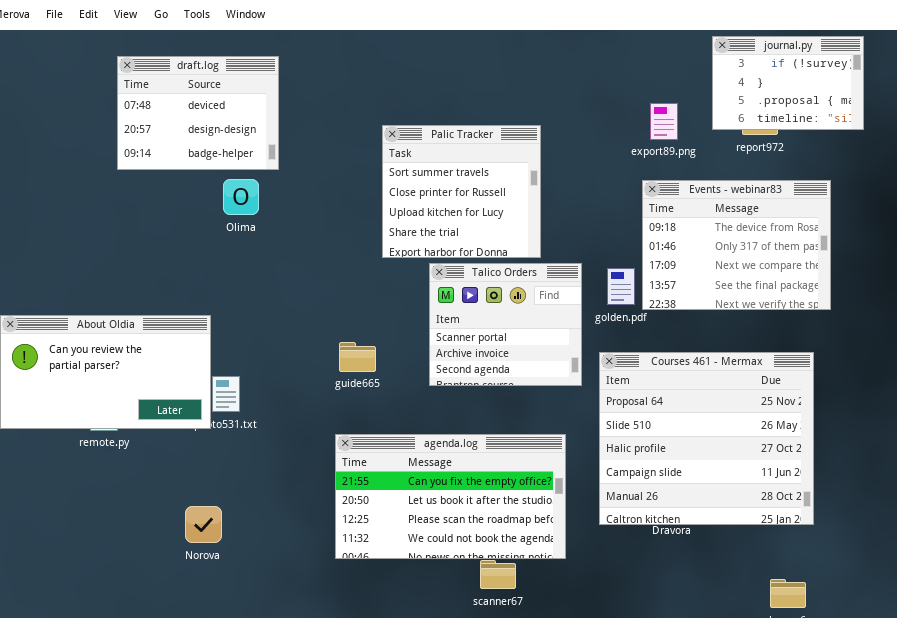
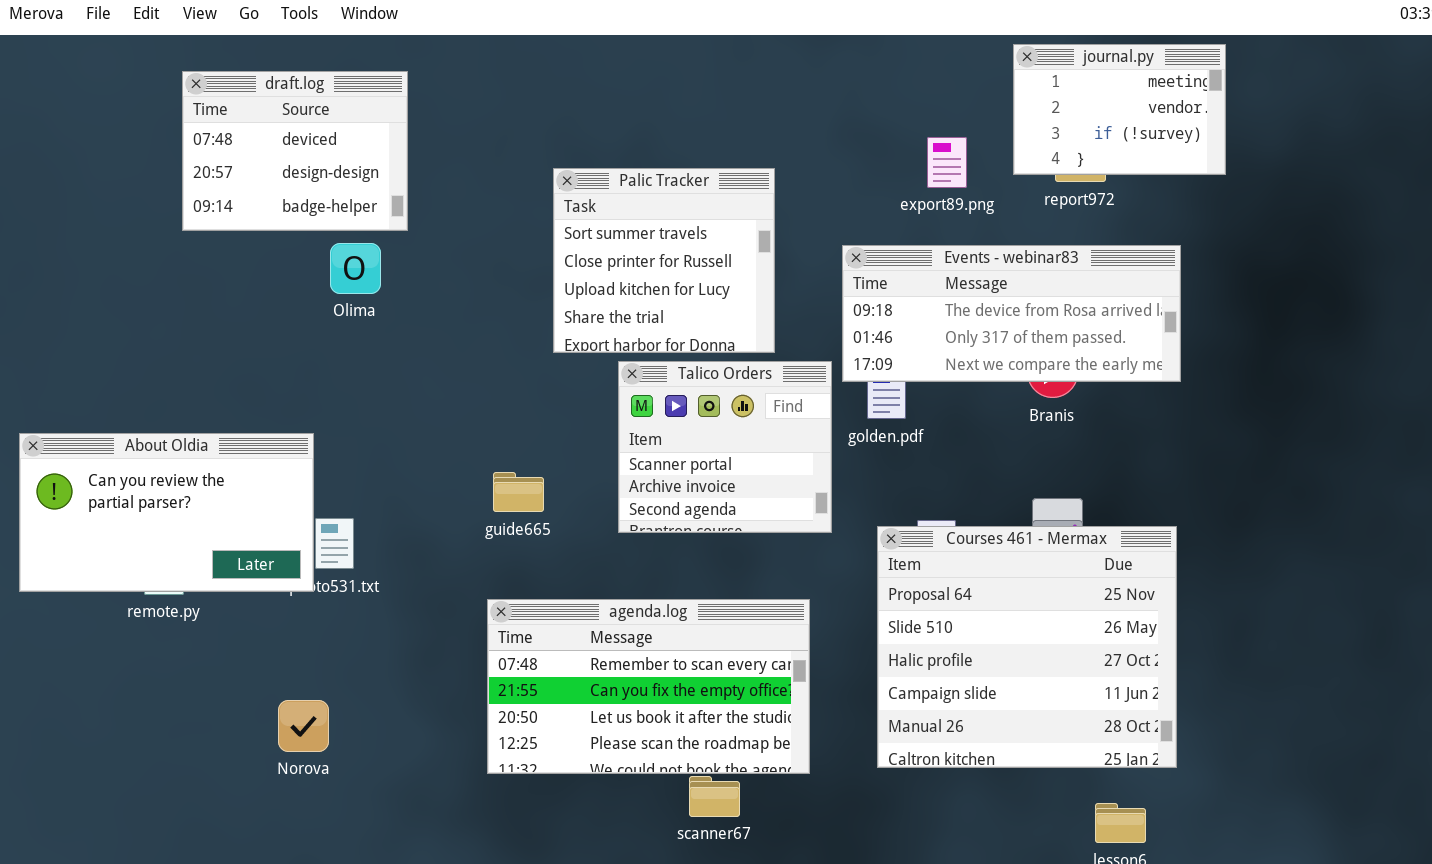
journal.py: [712,36,864,130] -> [1013,44,1226,175], scrolled up 2 rows
Events - webinar83: [642,180,831,310] -> [842,245,1181,382], resized
Courses 461 - Mermax: [599,352,814,525] -> [877,526,1177,768], moved
agenda.log: [335,434,566,559] -> [487,599,810,774], scrolled up 1 row

